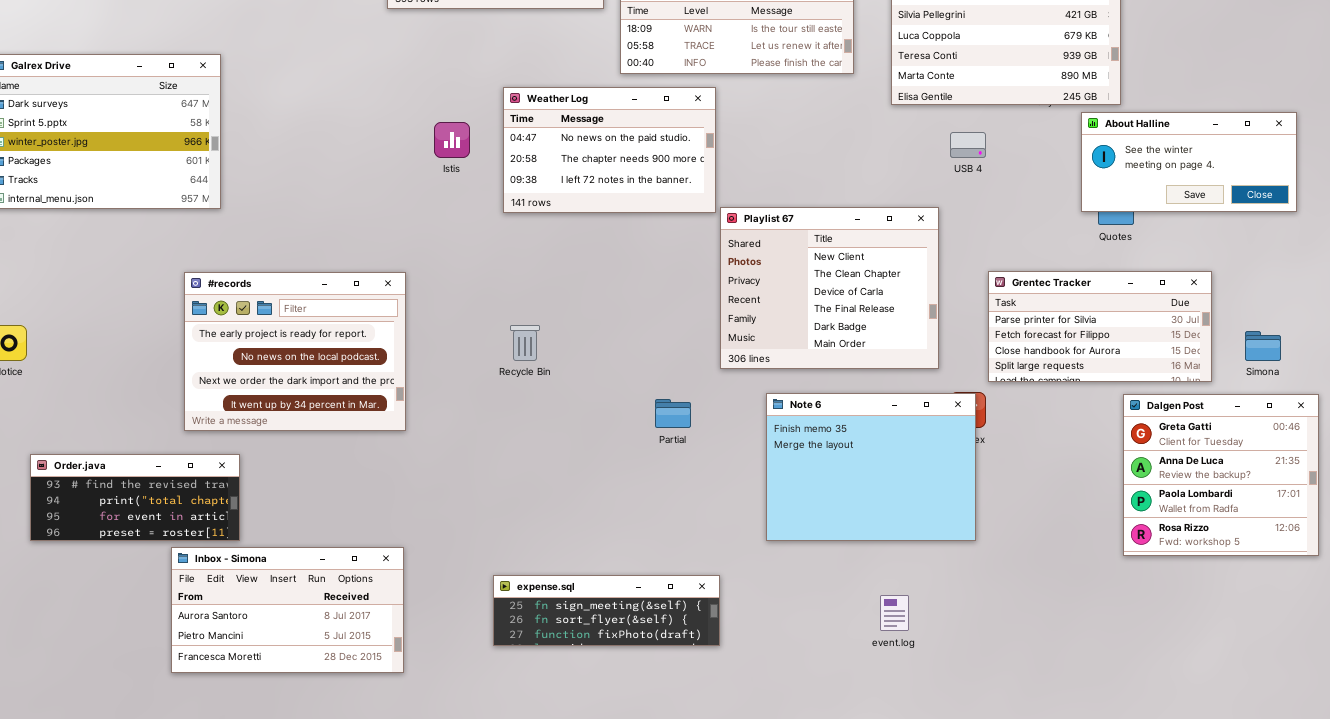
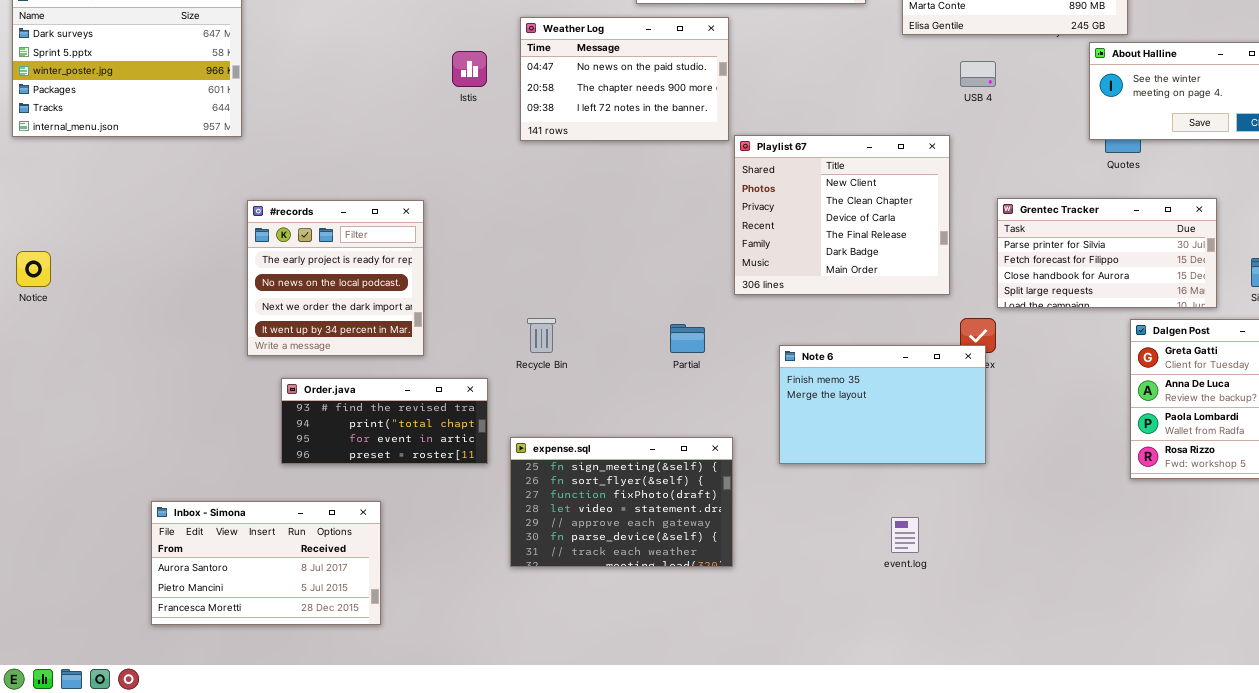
#records: [184,272,406,431] -> [247,200,424,356], resized
Recycle Bin: [510,325,540,361] -> [527,318,556,353], moved
Note 6: [766,393,976,541] -> [779,345,986,464], resized
Order.java: [30,454,240,541] -> [281,378,488,464], moved
Inbox - Simona: [171,547,404,673] -> [151,501,381,625], moved
expense.sql: [493,575,720,646] -> [510,437,733,567], resized

